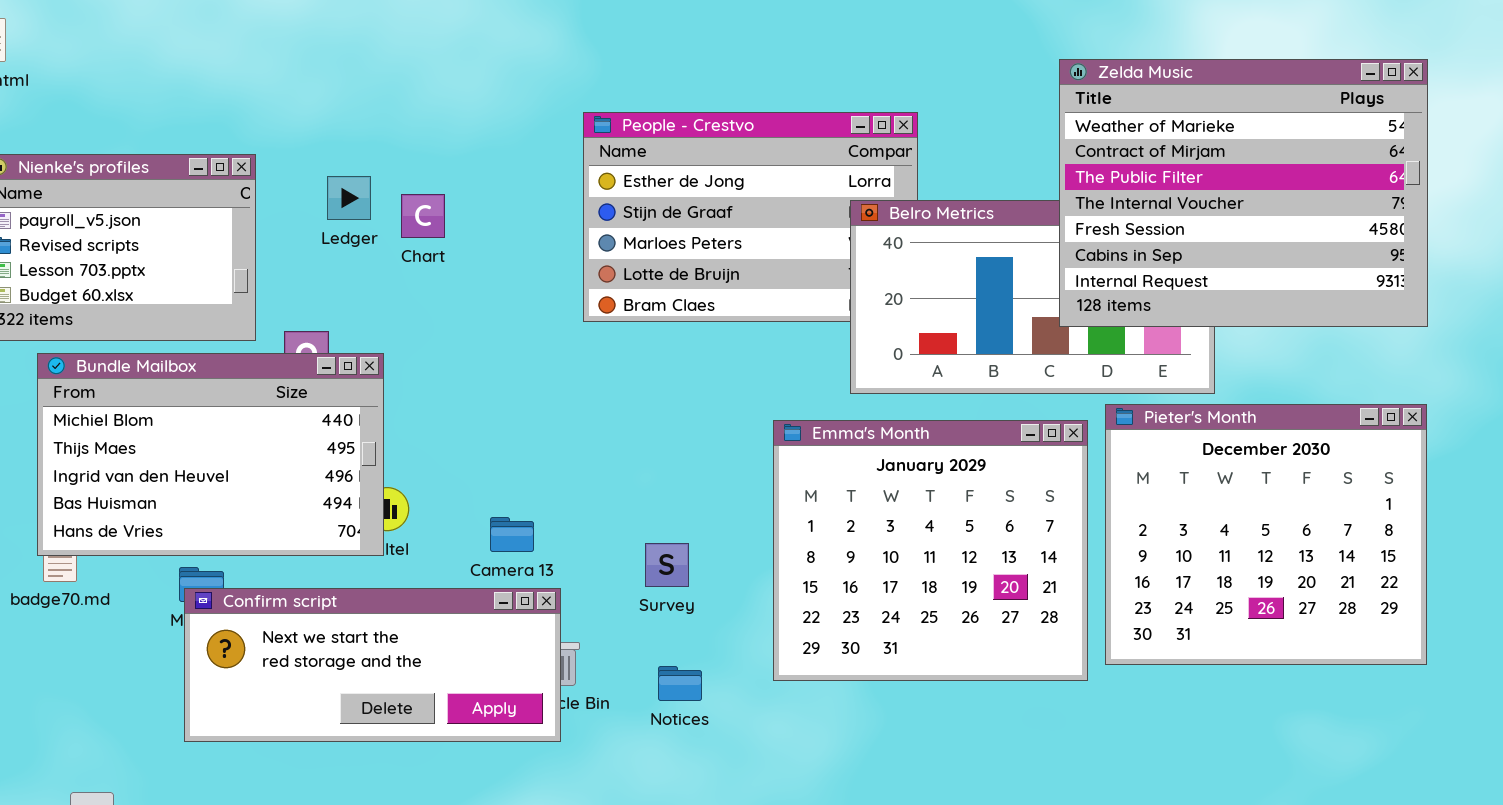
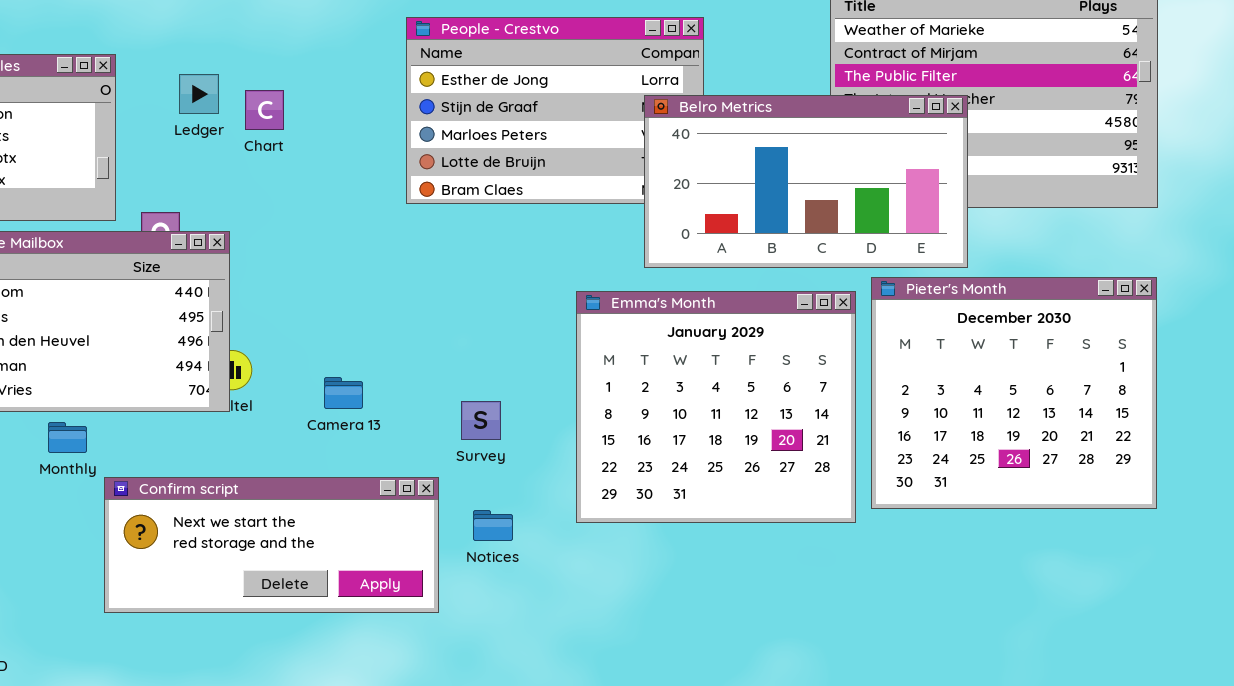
Belro Metrics: [850,200,1215,394] -> [644,95,968,268], raised
Confirm script: [184,588,561,742] -> [104,477,439,613], moved

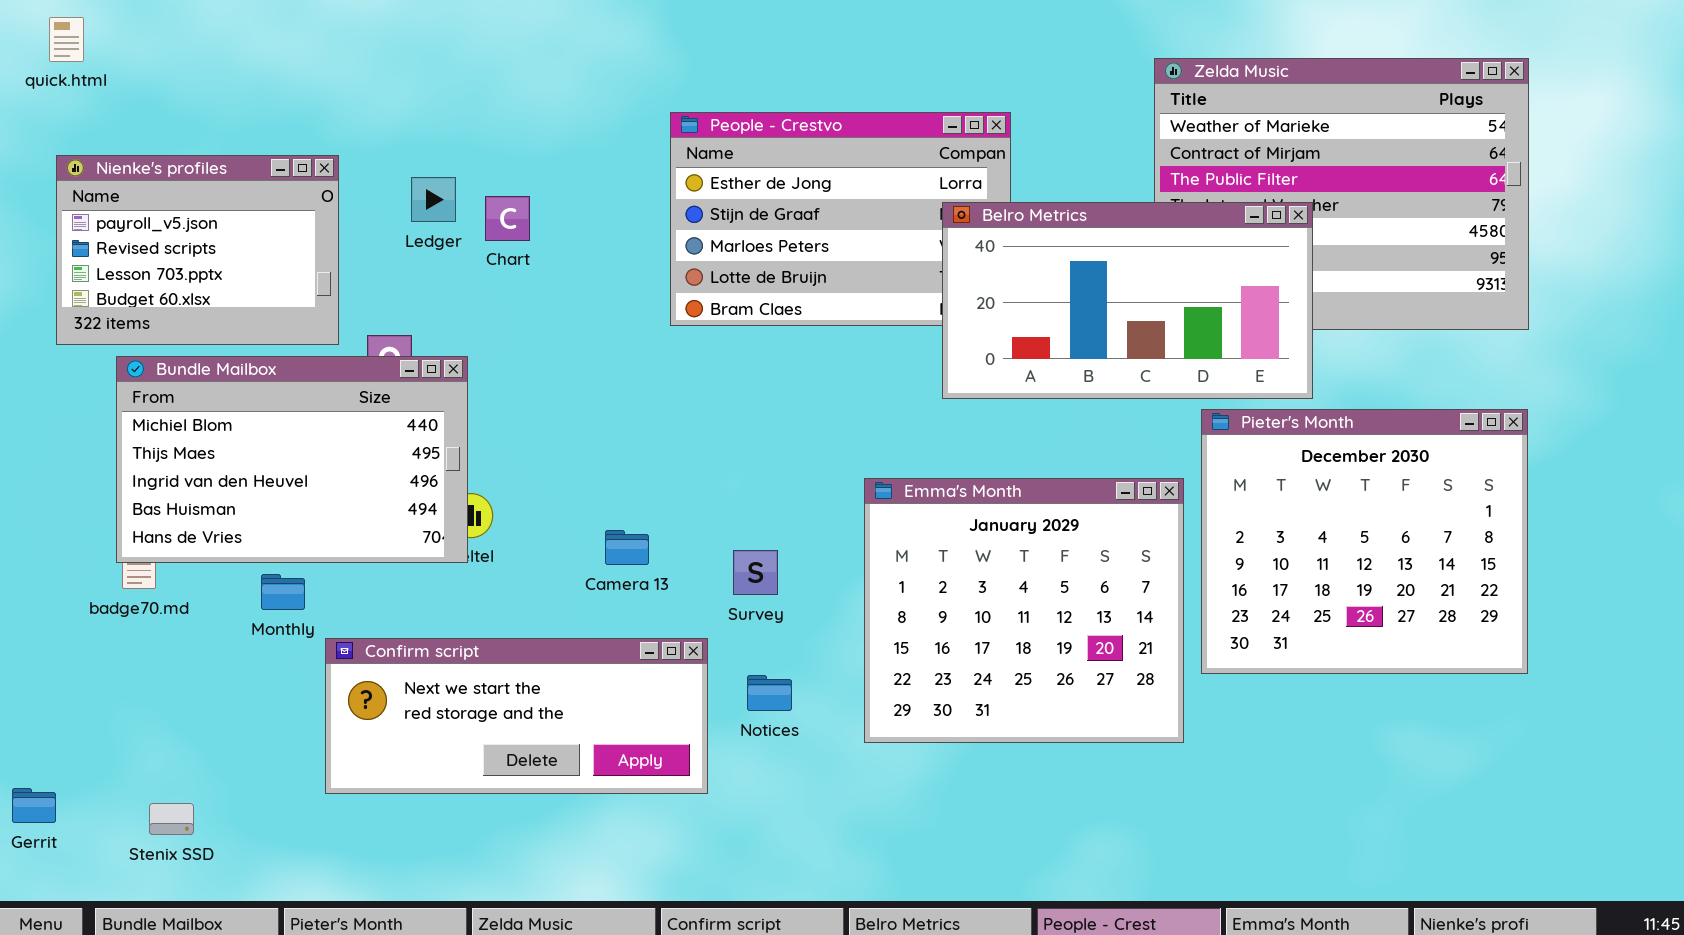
Emma's Month: [576,291,856,523] -> [864,478,1184,743], moved
Camera 13: [324,377,363,409] -> [605,530,649,565], moved

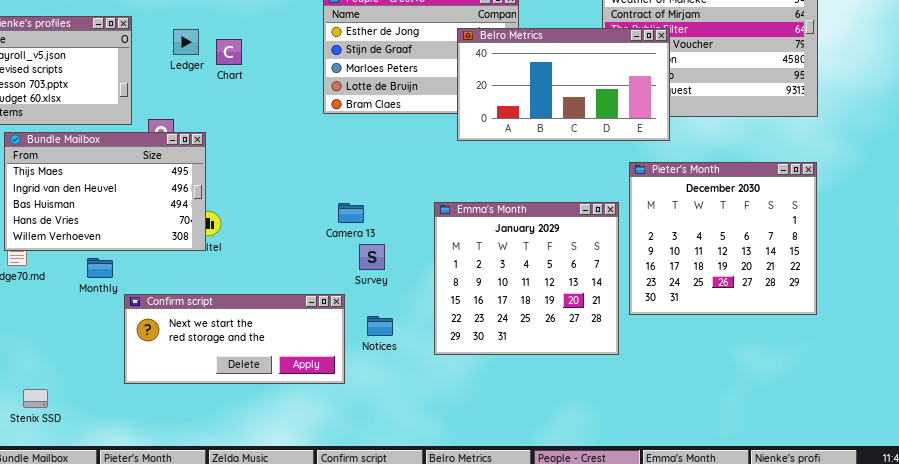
Belro Metrics: [942,202,1313,399] -> [457,28,670,141], moved
Bundle Mailbox: [116,356,468,563] -> [4,132,206,251], scrolled down 1 row
Camera 13: [605,530,649,565] -> [338,203,364,223], moved

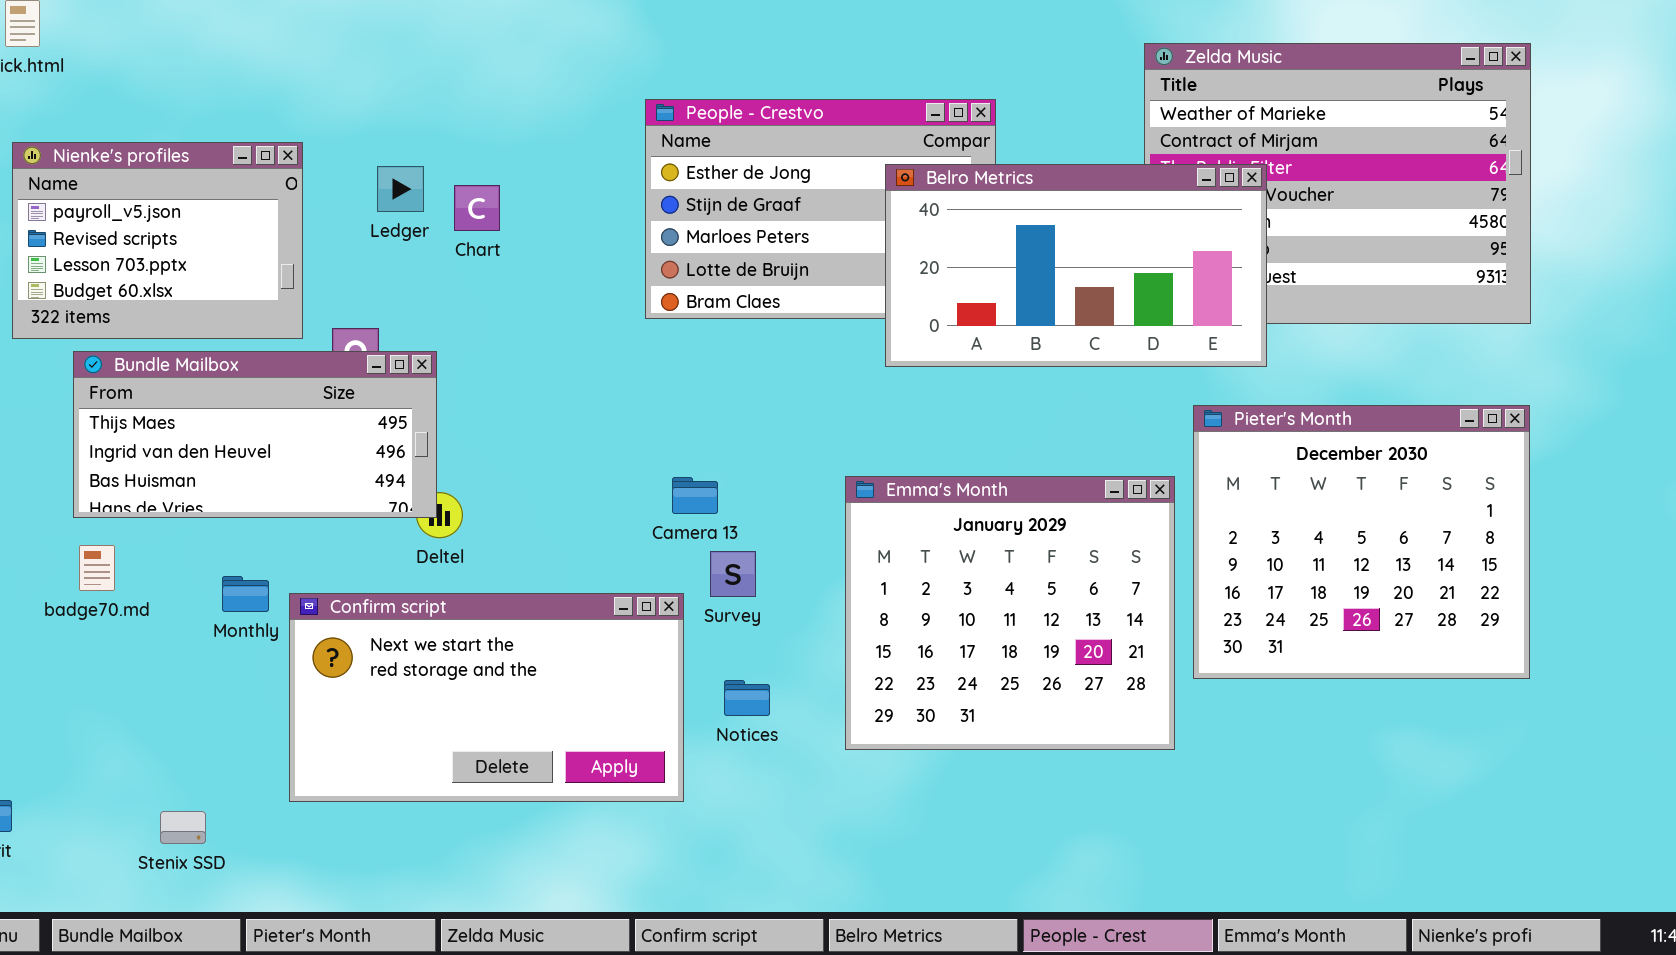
Bundle Mailbox: [4,132,206,251] -> [73,351,437,518], resized
Confirm script: [124,294,345,384] -> [289,593,684,802], resized
Stenix SSD: [23,389,48,408] -> [160,811,206,844], moved

